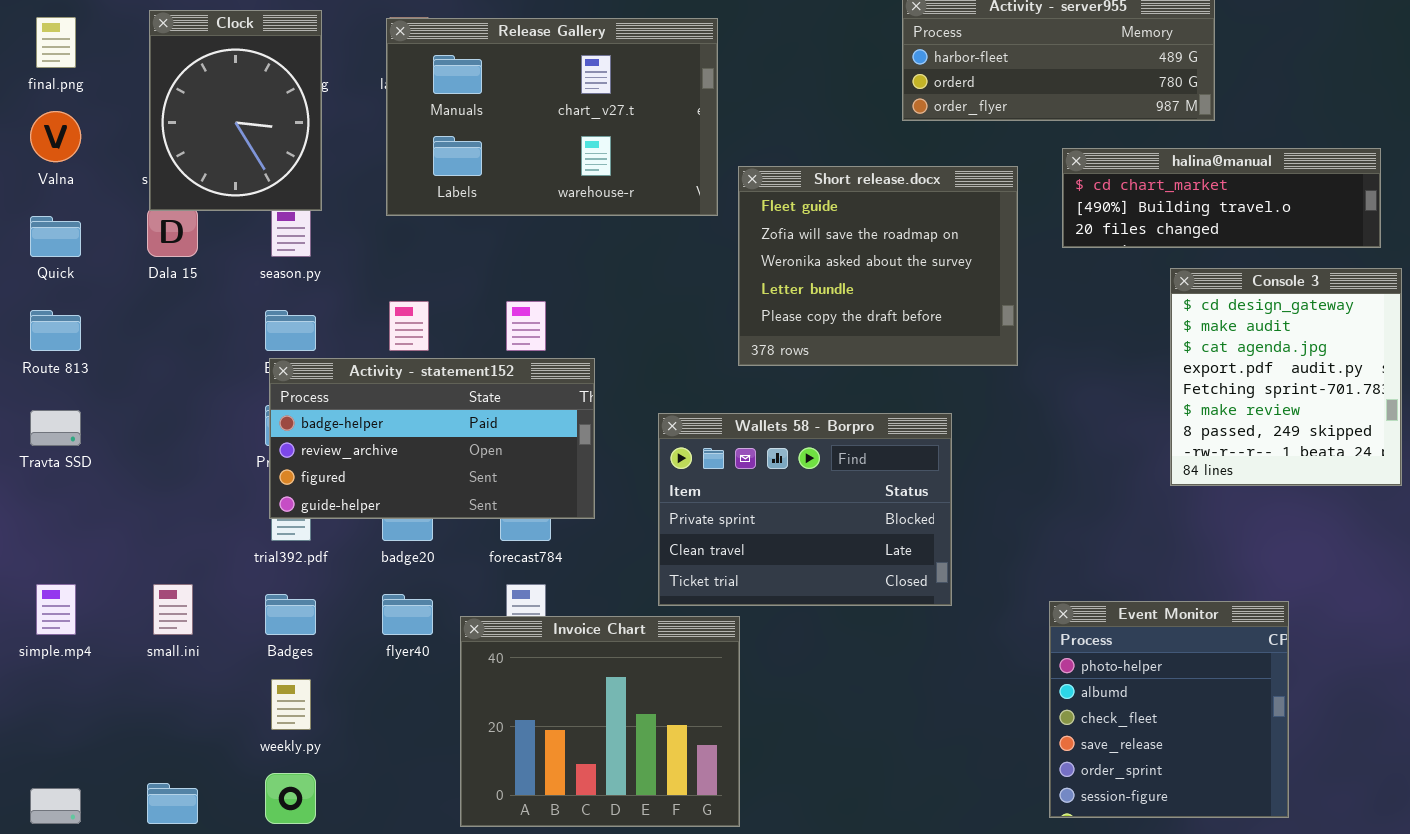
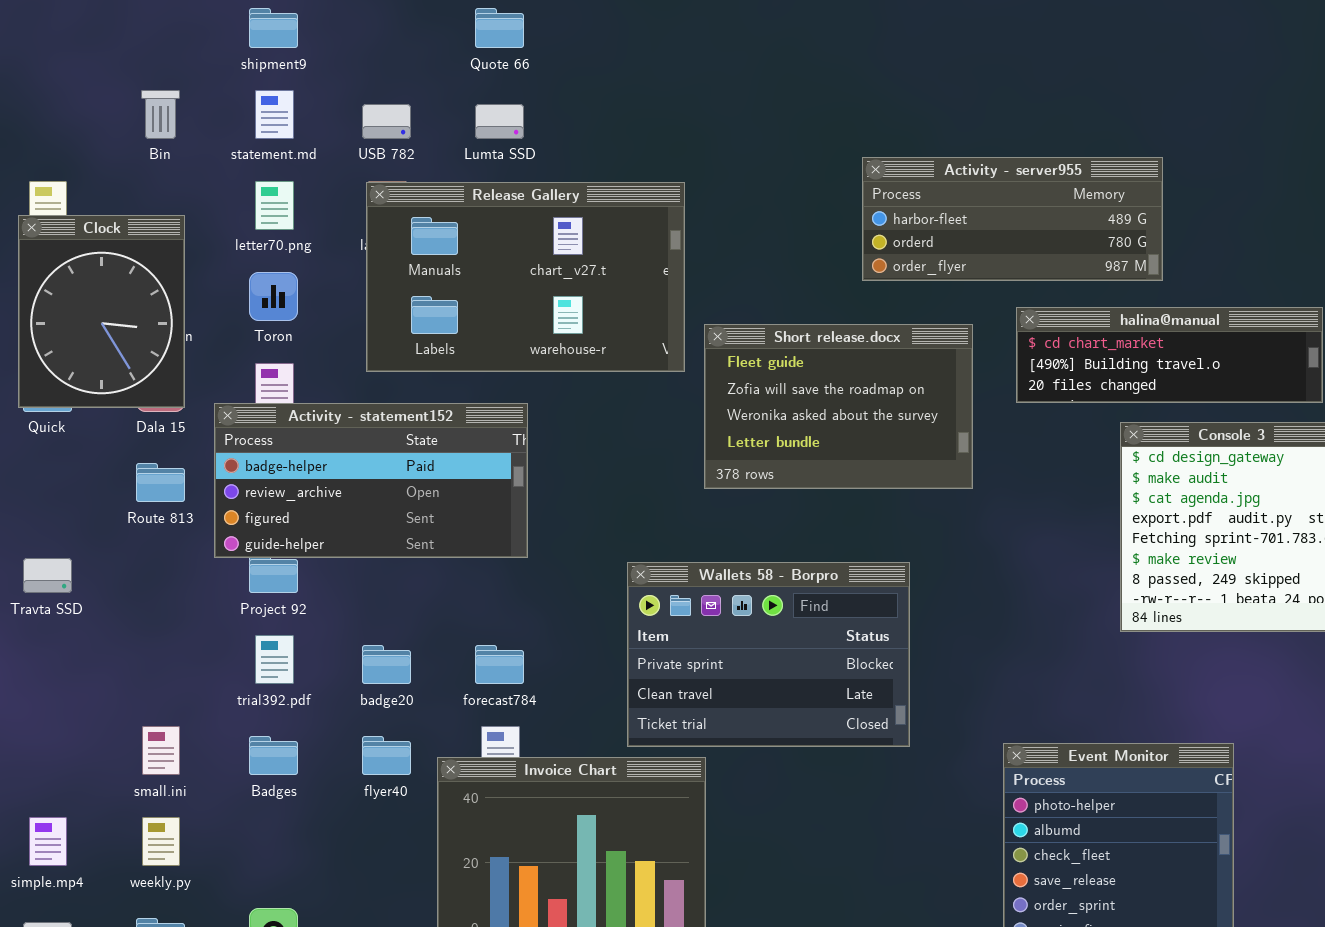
Clock: [149,10,322,211] -> [18,215,185,408], moved
Short release.docx: [738,166,1018,366] -> [704,324,973,489], resized
Route 813: [30,310,81,351] -> [136,463,185,502], moved
Activity - statement152: [269,358,595,519] -> [214,403,528,558], moved
simple.mp4: [36,584,76,635] -> [29,817,67,866], moved
weekly.py: [271,679,311,730] -> [142,817,180,866], moved

